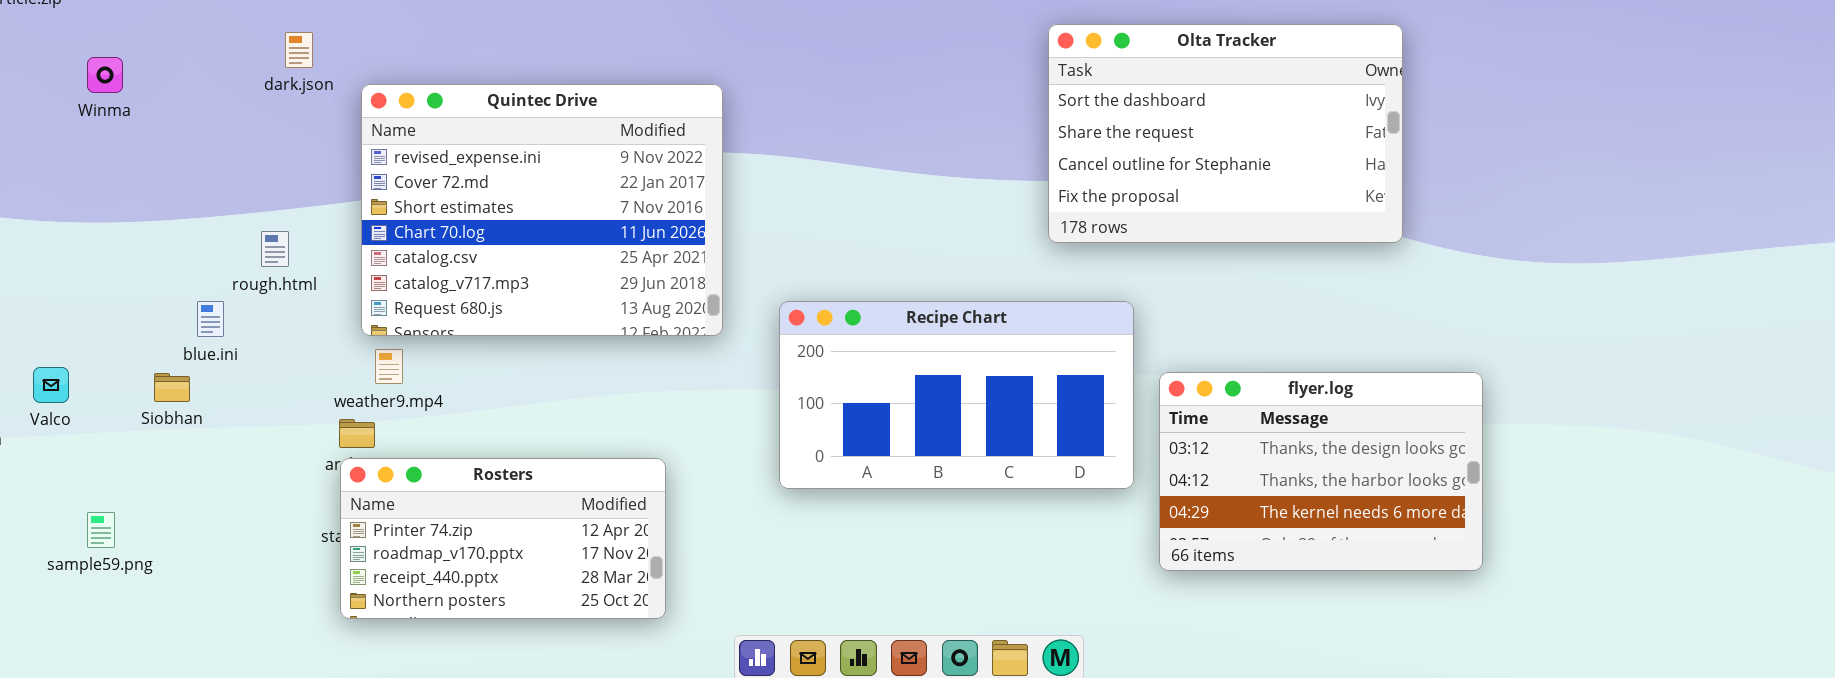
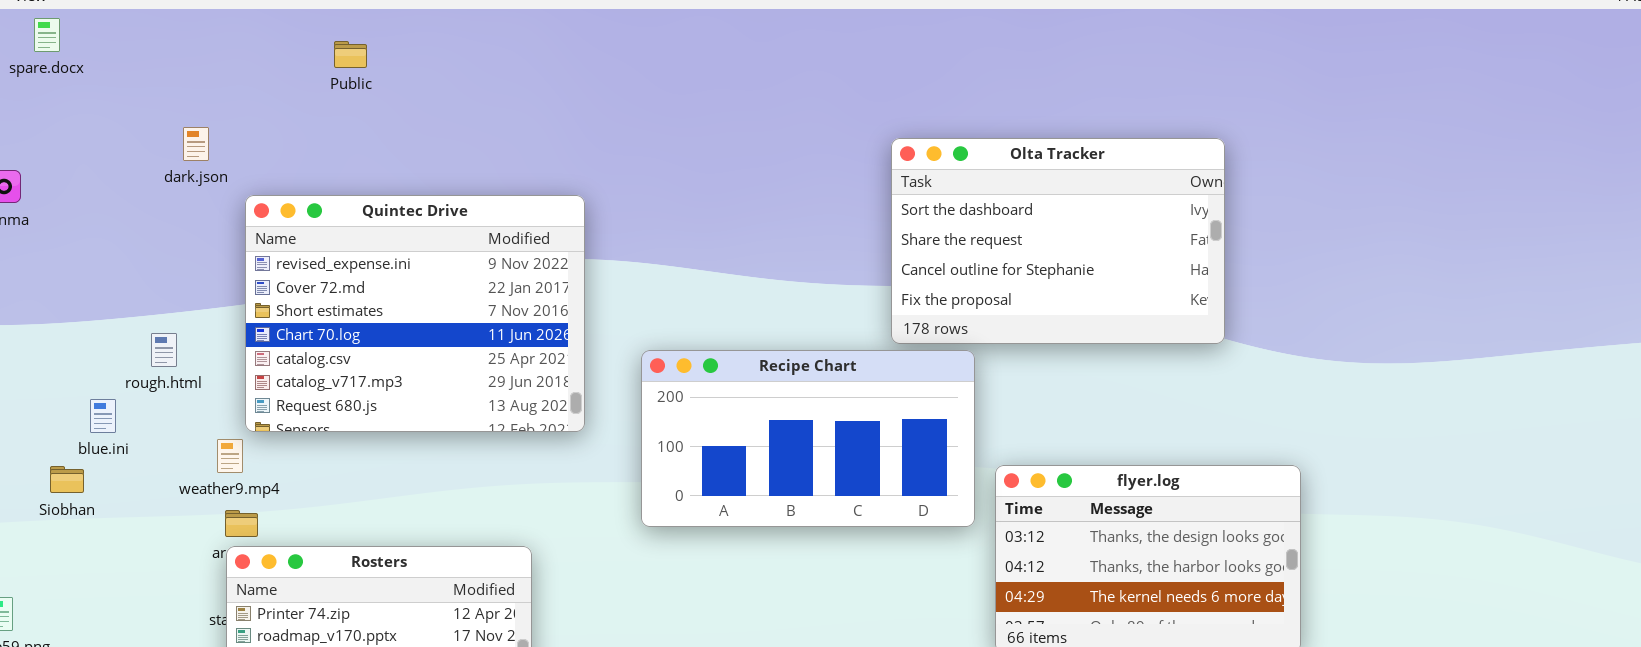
dark.json: [285,32,313,68] -> [183,127,209,161], moved
Recipe Chart: [779,301,1134,489] -> [641,350,975,527], moved
weather9.mp4: [375,349,403,384] -> [217,439,243,473], moved

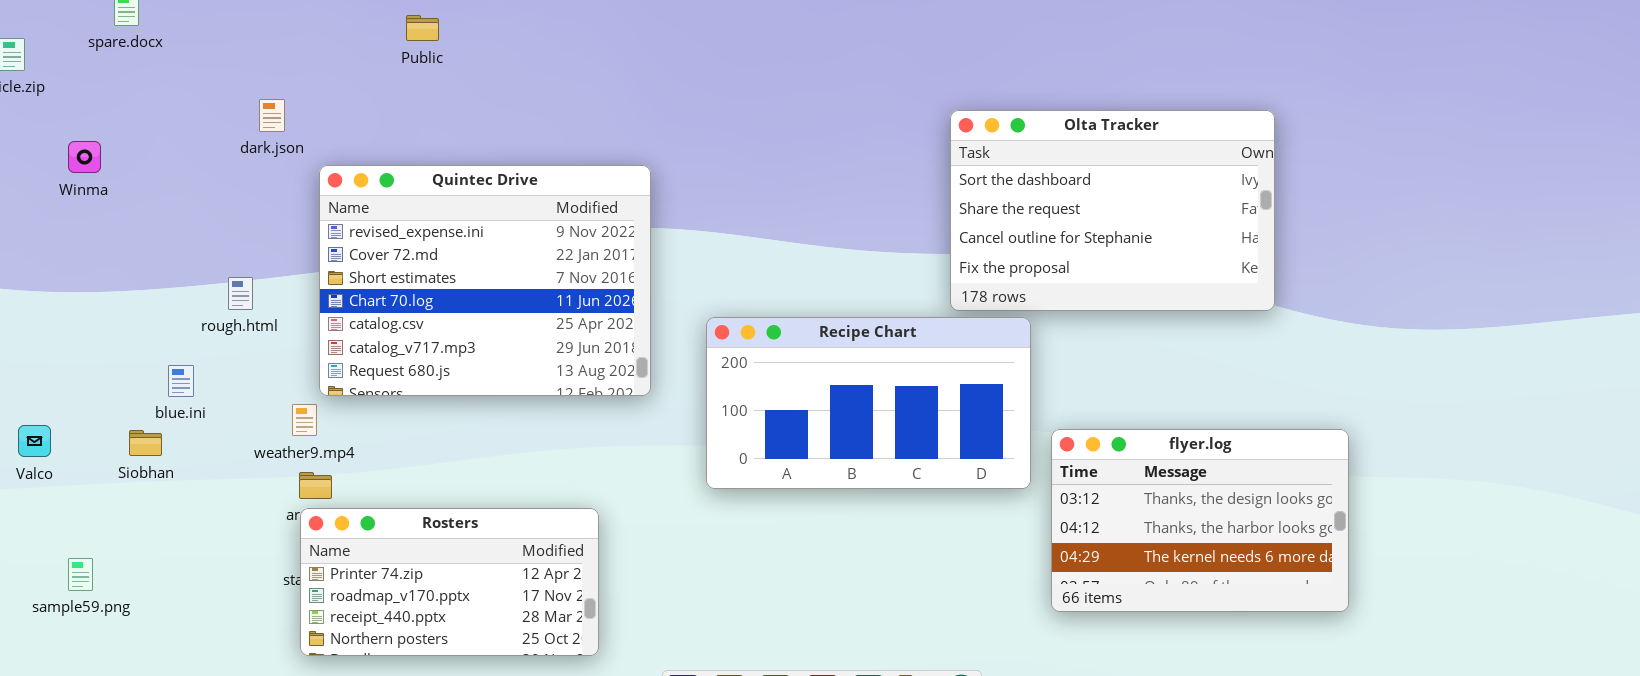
rough.html: [151,333,177,367] -> [228,277,253,310], moved

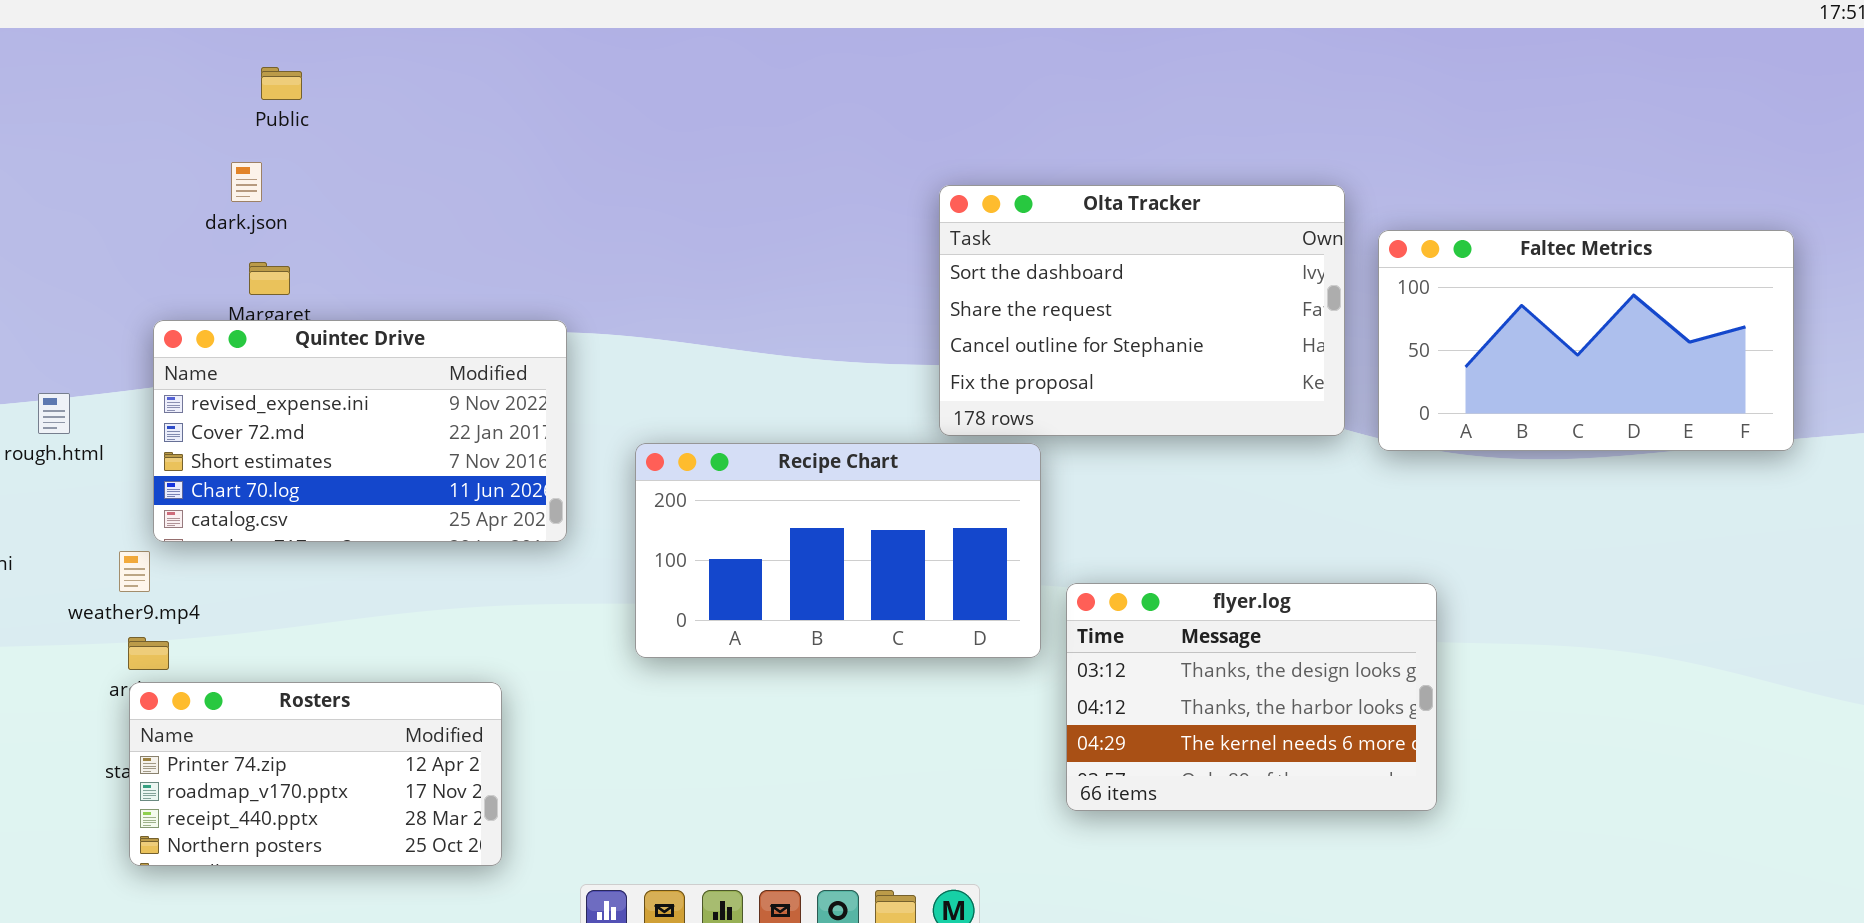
dark.json: [259,99,285,132] -> [231,162,262,202], moved
Faltec Metrics: none -> [1378,230,1794,451], opened
Quintec Drive: [319,165,651,396] -> [153,320,567,542], resized

